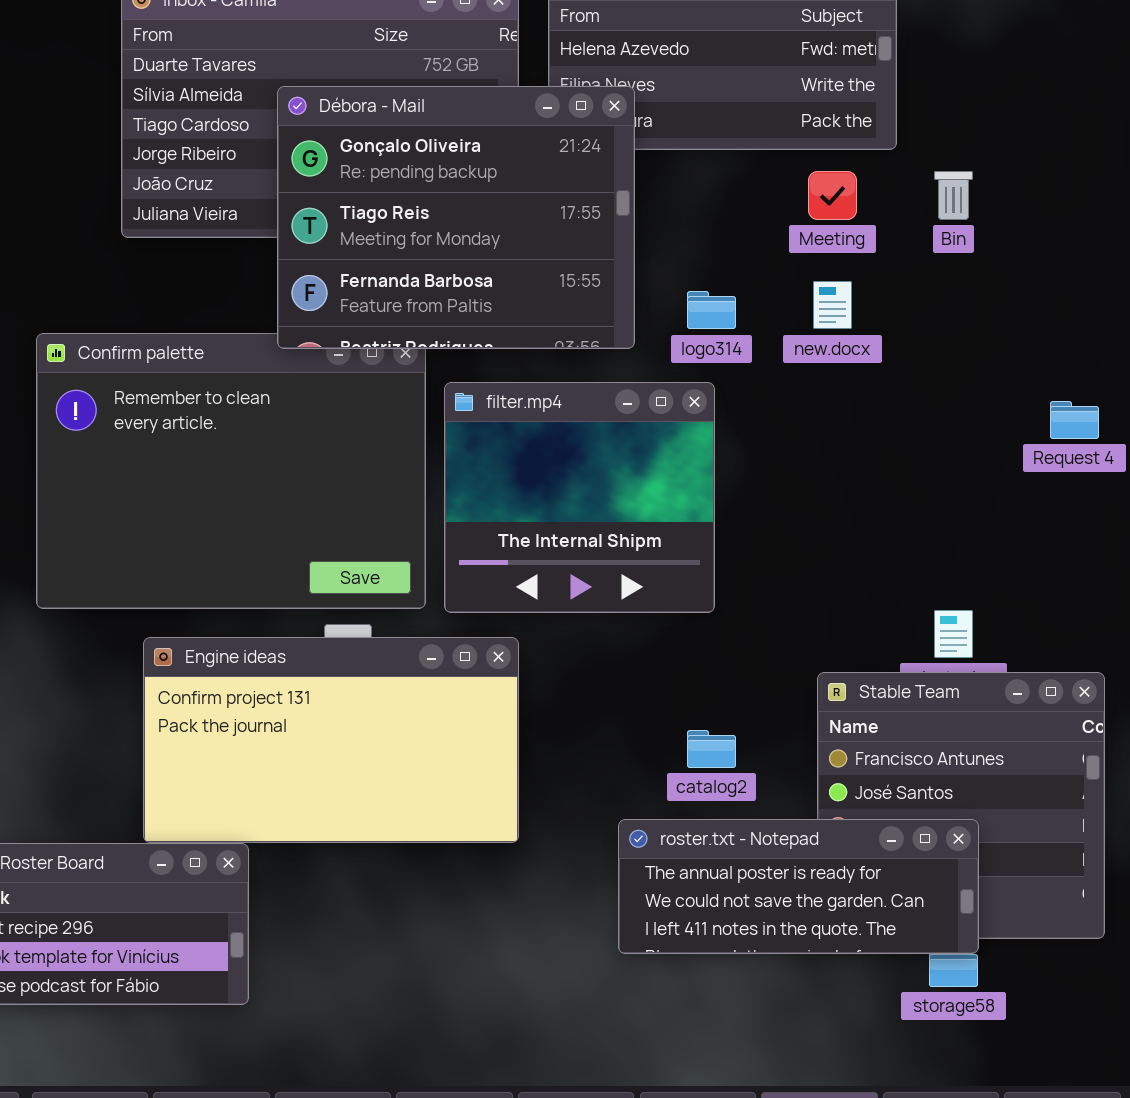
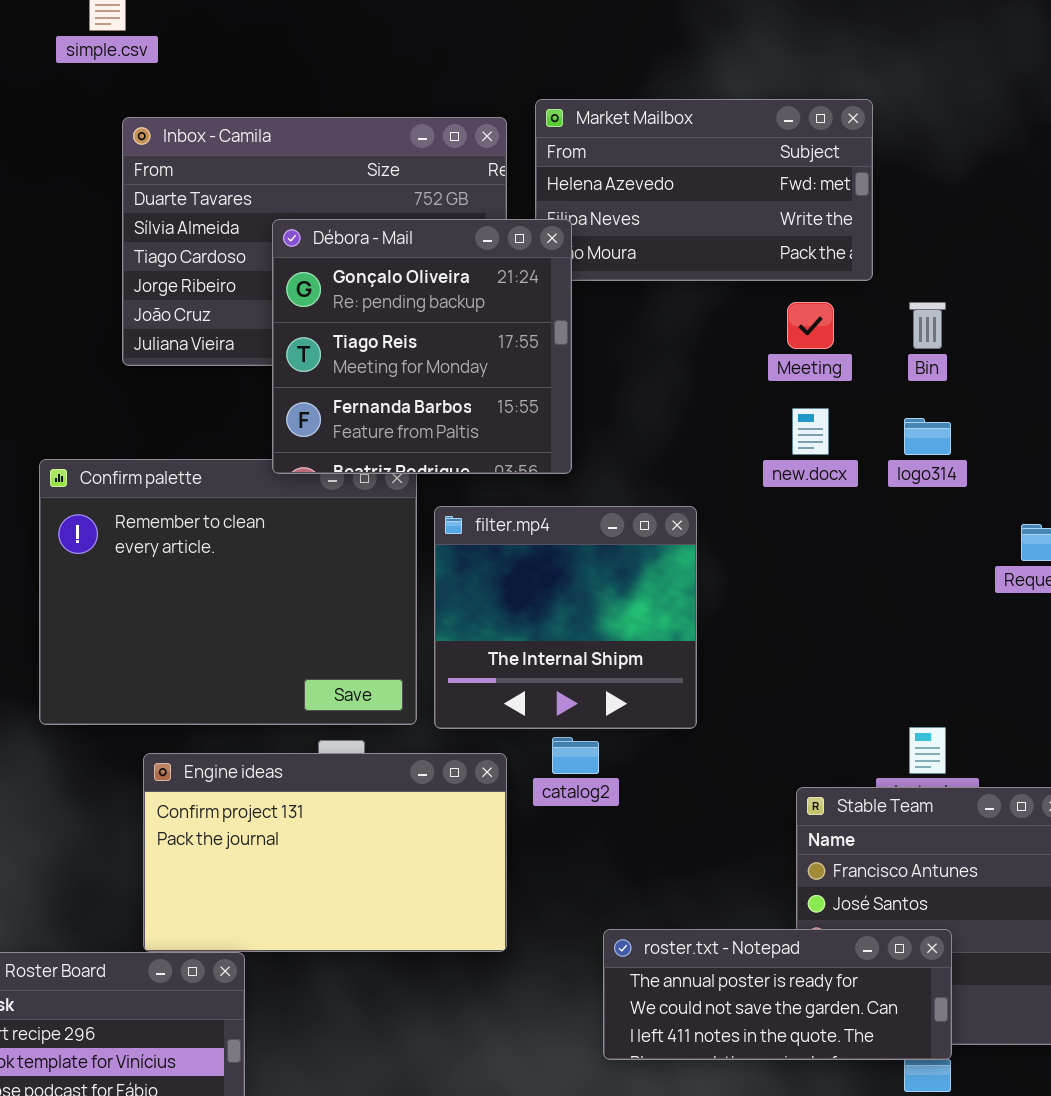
Débora - Mail: [277,86,635,349] -> [272,219,572,474], resized
logo314: [687,291,736,329] -> [904,418,951,455], moved
catalog2: [687,730,736,768] -> [552,737,599,774], moved

